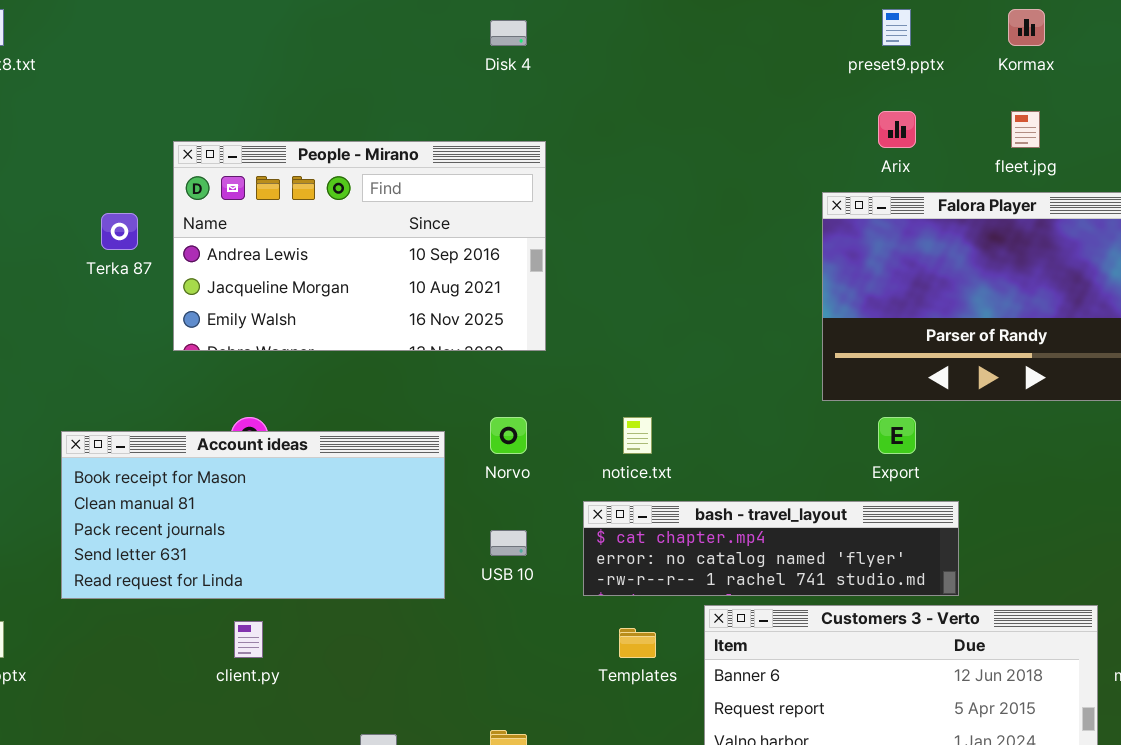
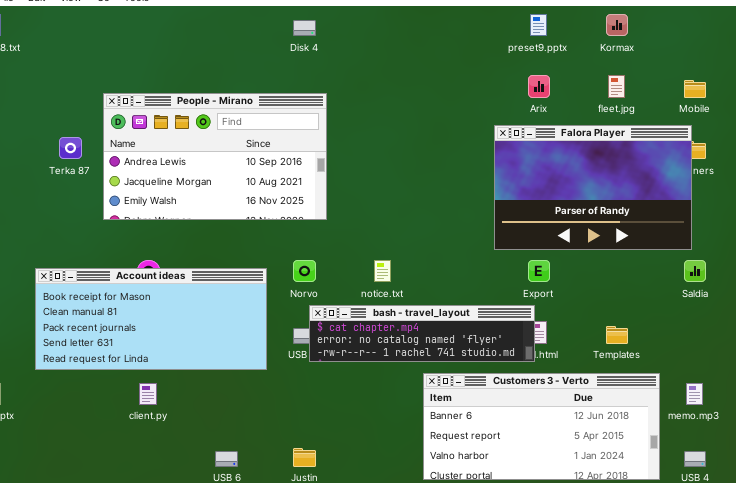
bash - travel_layout: [583,501,959,596] -> [309,305,535,362], moved
Templates: [619,628,656,658] -> [606,326,628,344], moved

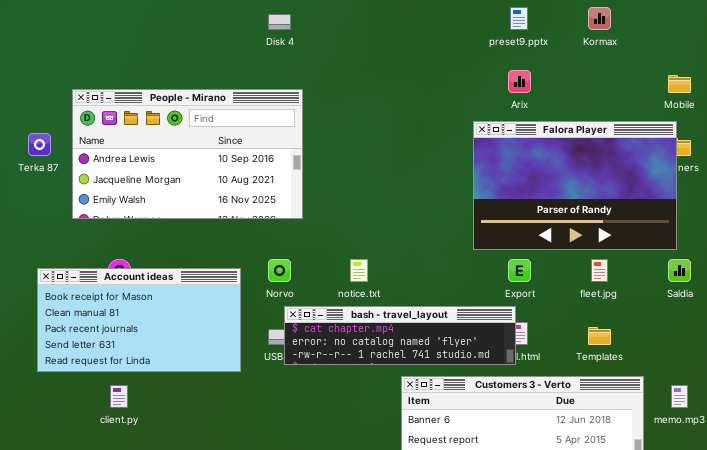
fleet.jpg: [608,75,625,98] -> [591,259,608,282], moved
Account ideas: [35,268,267,370] -> [37,268,241,372], resized

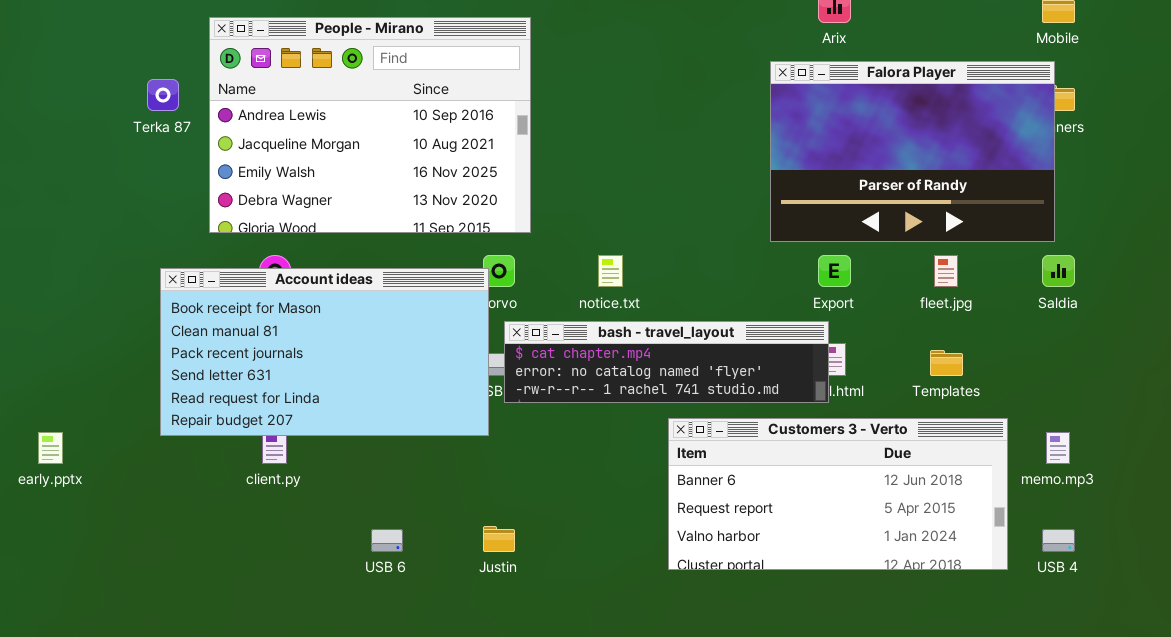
People - Mirano: [72,89,303,219] -> [209,17,531,233], resized
Account ideas: [37,268,241,372] -> [160,268,489,436], resized

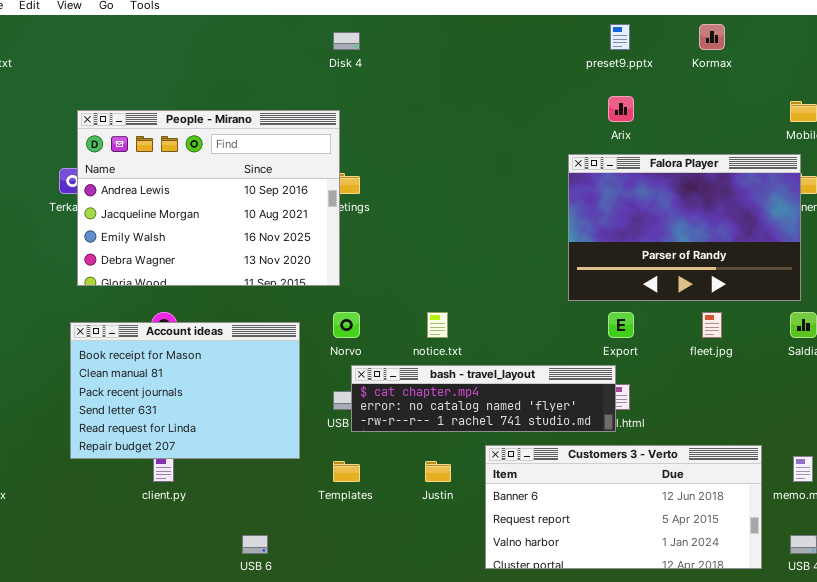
People - Mirano: [209,17,531,233] -> [77,110,340,286], moved
Account ideas: [160,268,489,436] -> [70,322,300,459], resized
Templates: [930,350,963,376] -> [333,461,360,482], moved
Justin: [483,526,515,552] -> [425,461,451,482], moved

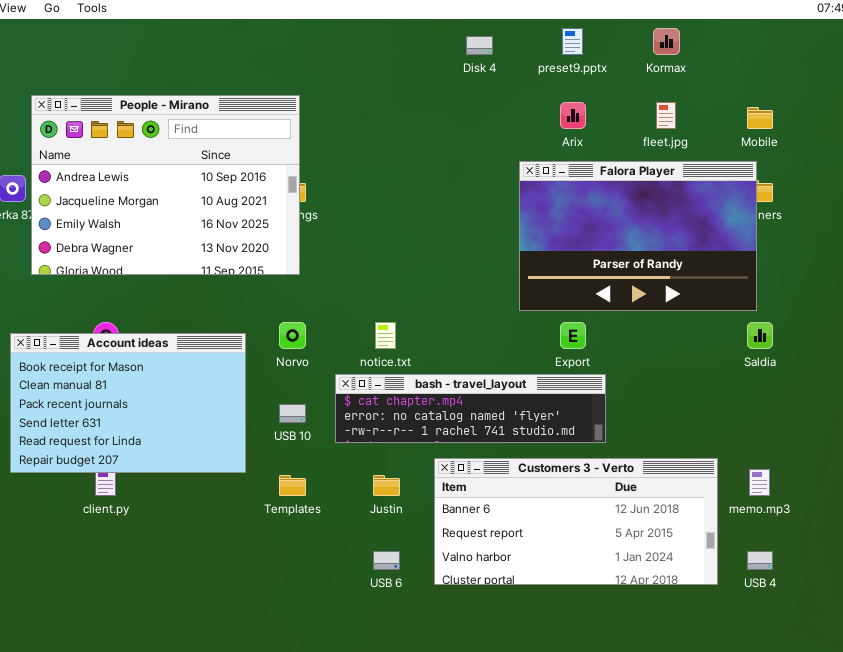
Disk 4: [333,32,360,50] -> [466,36,493,55], moved
People - Mirano: [77,110,340,286] -> [31,95,300,275], moved
fleet.jpg: [702,312,722,338] -> [656,102,676,129], moved
bash - travel_layout: [351,365,616,432] -> [335,374,606,443], moved
USB 6: [242,535,268,554] -> [373,551,400,570], moved

